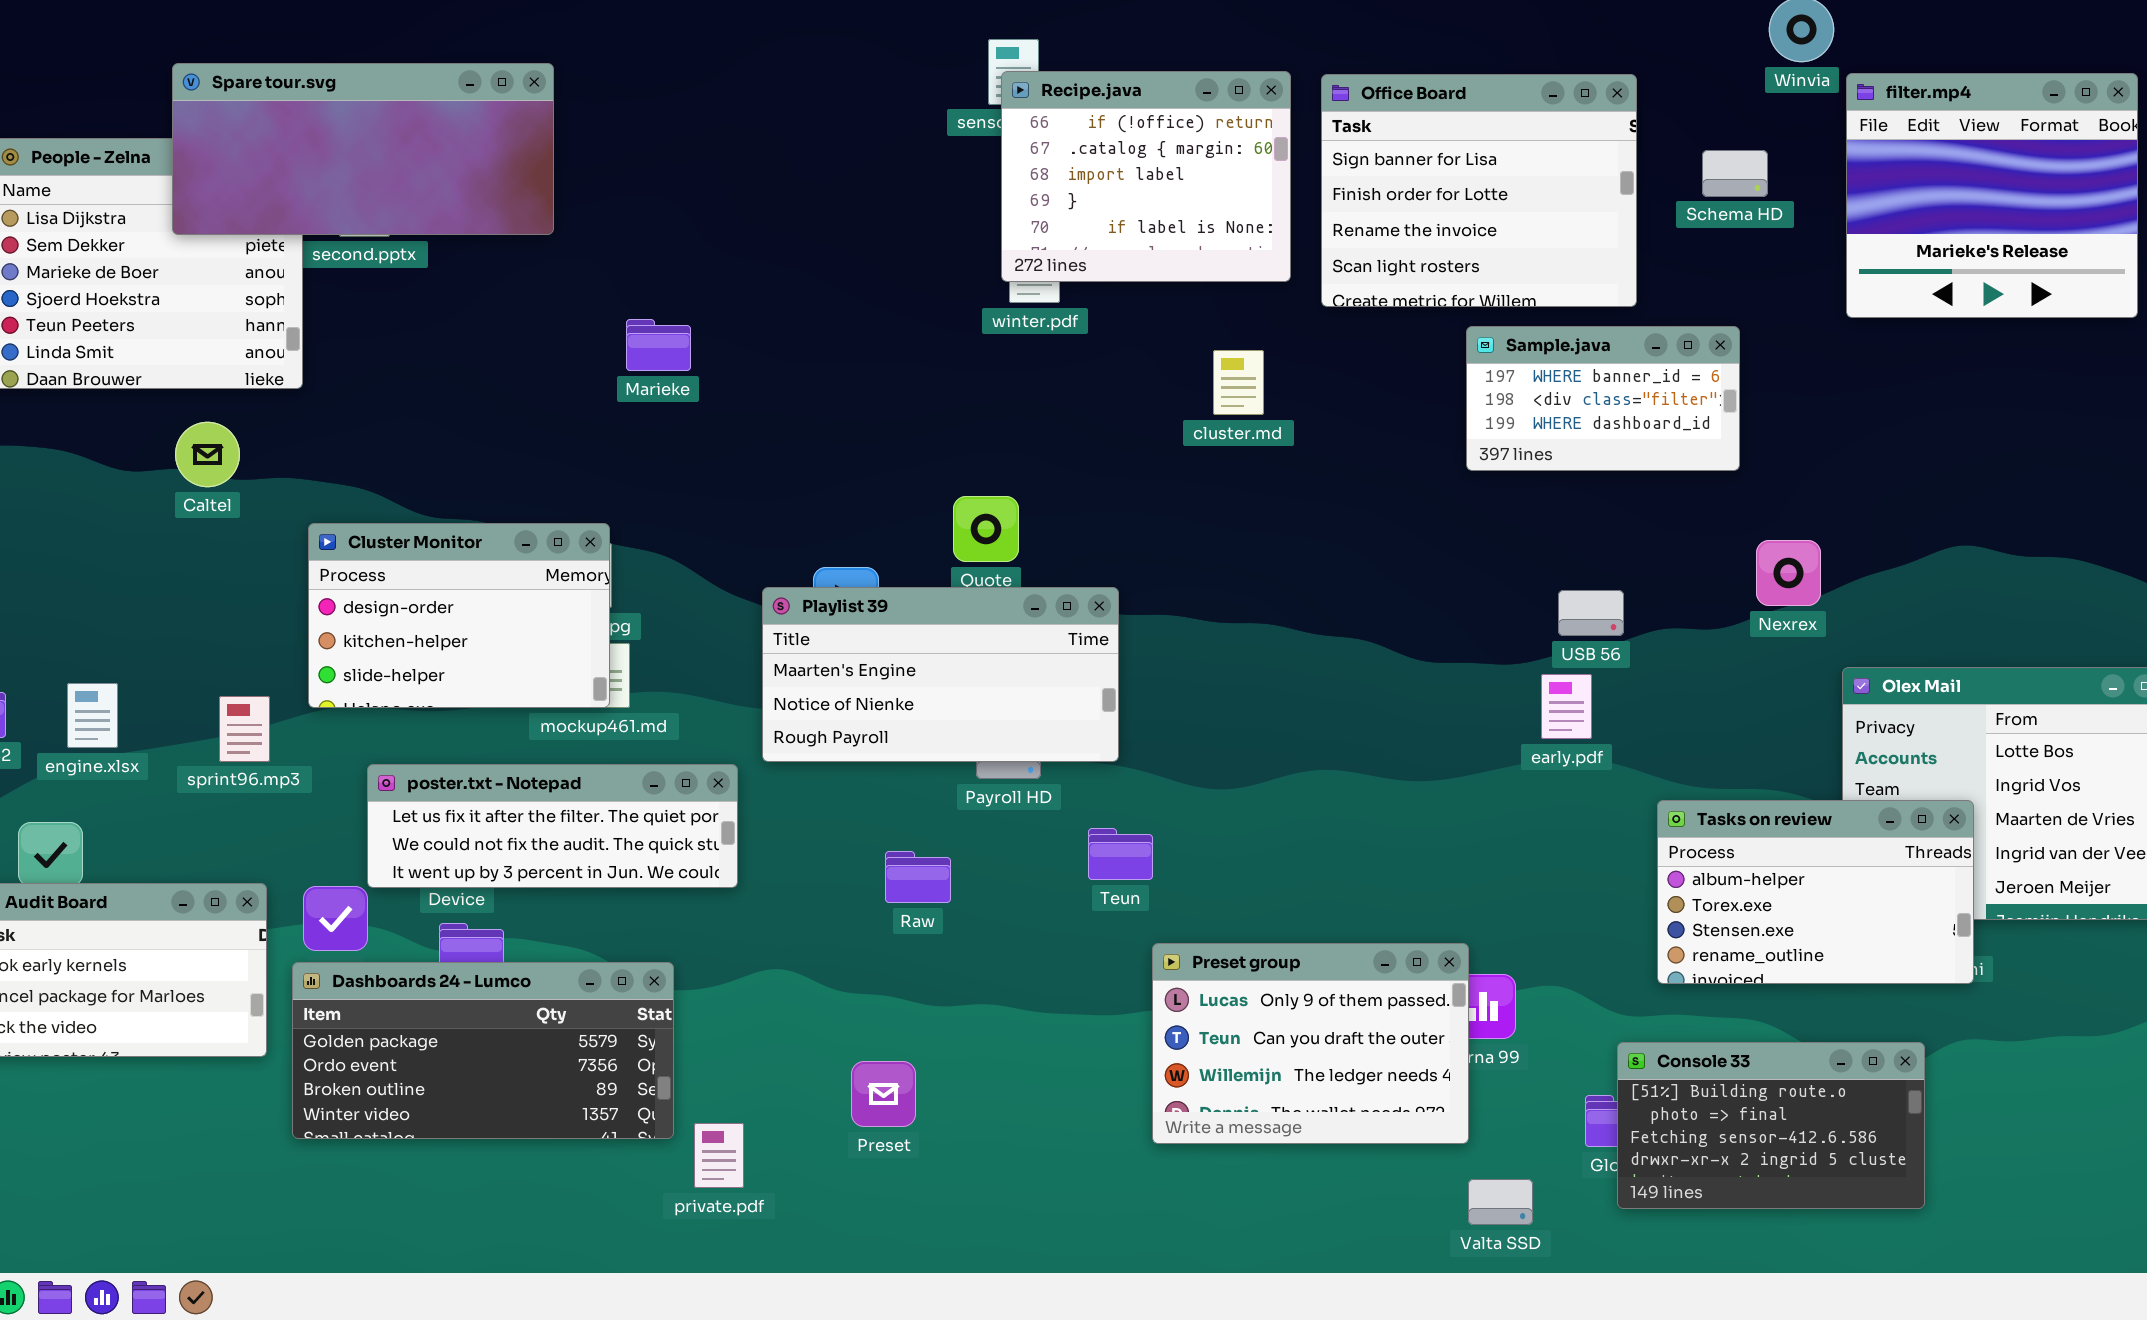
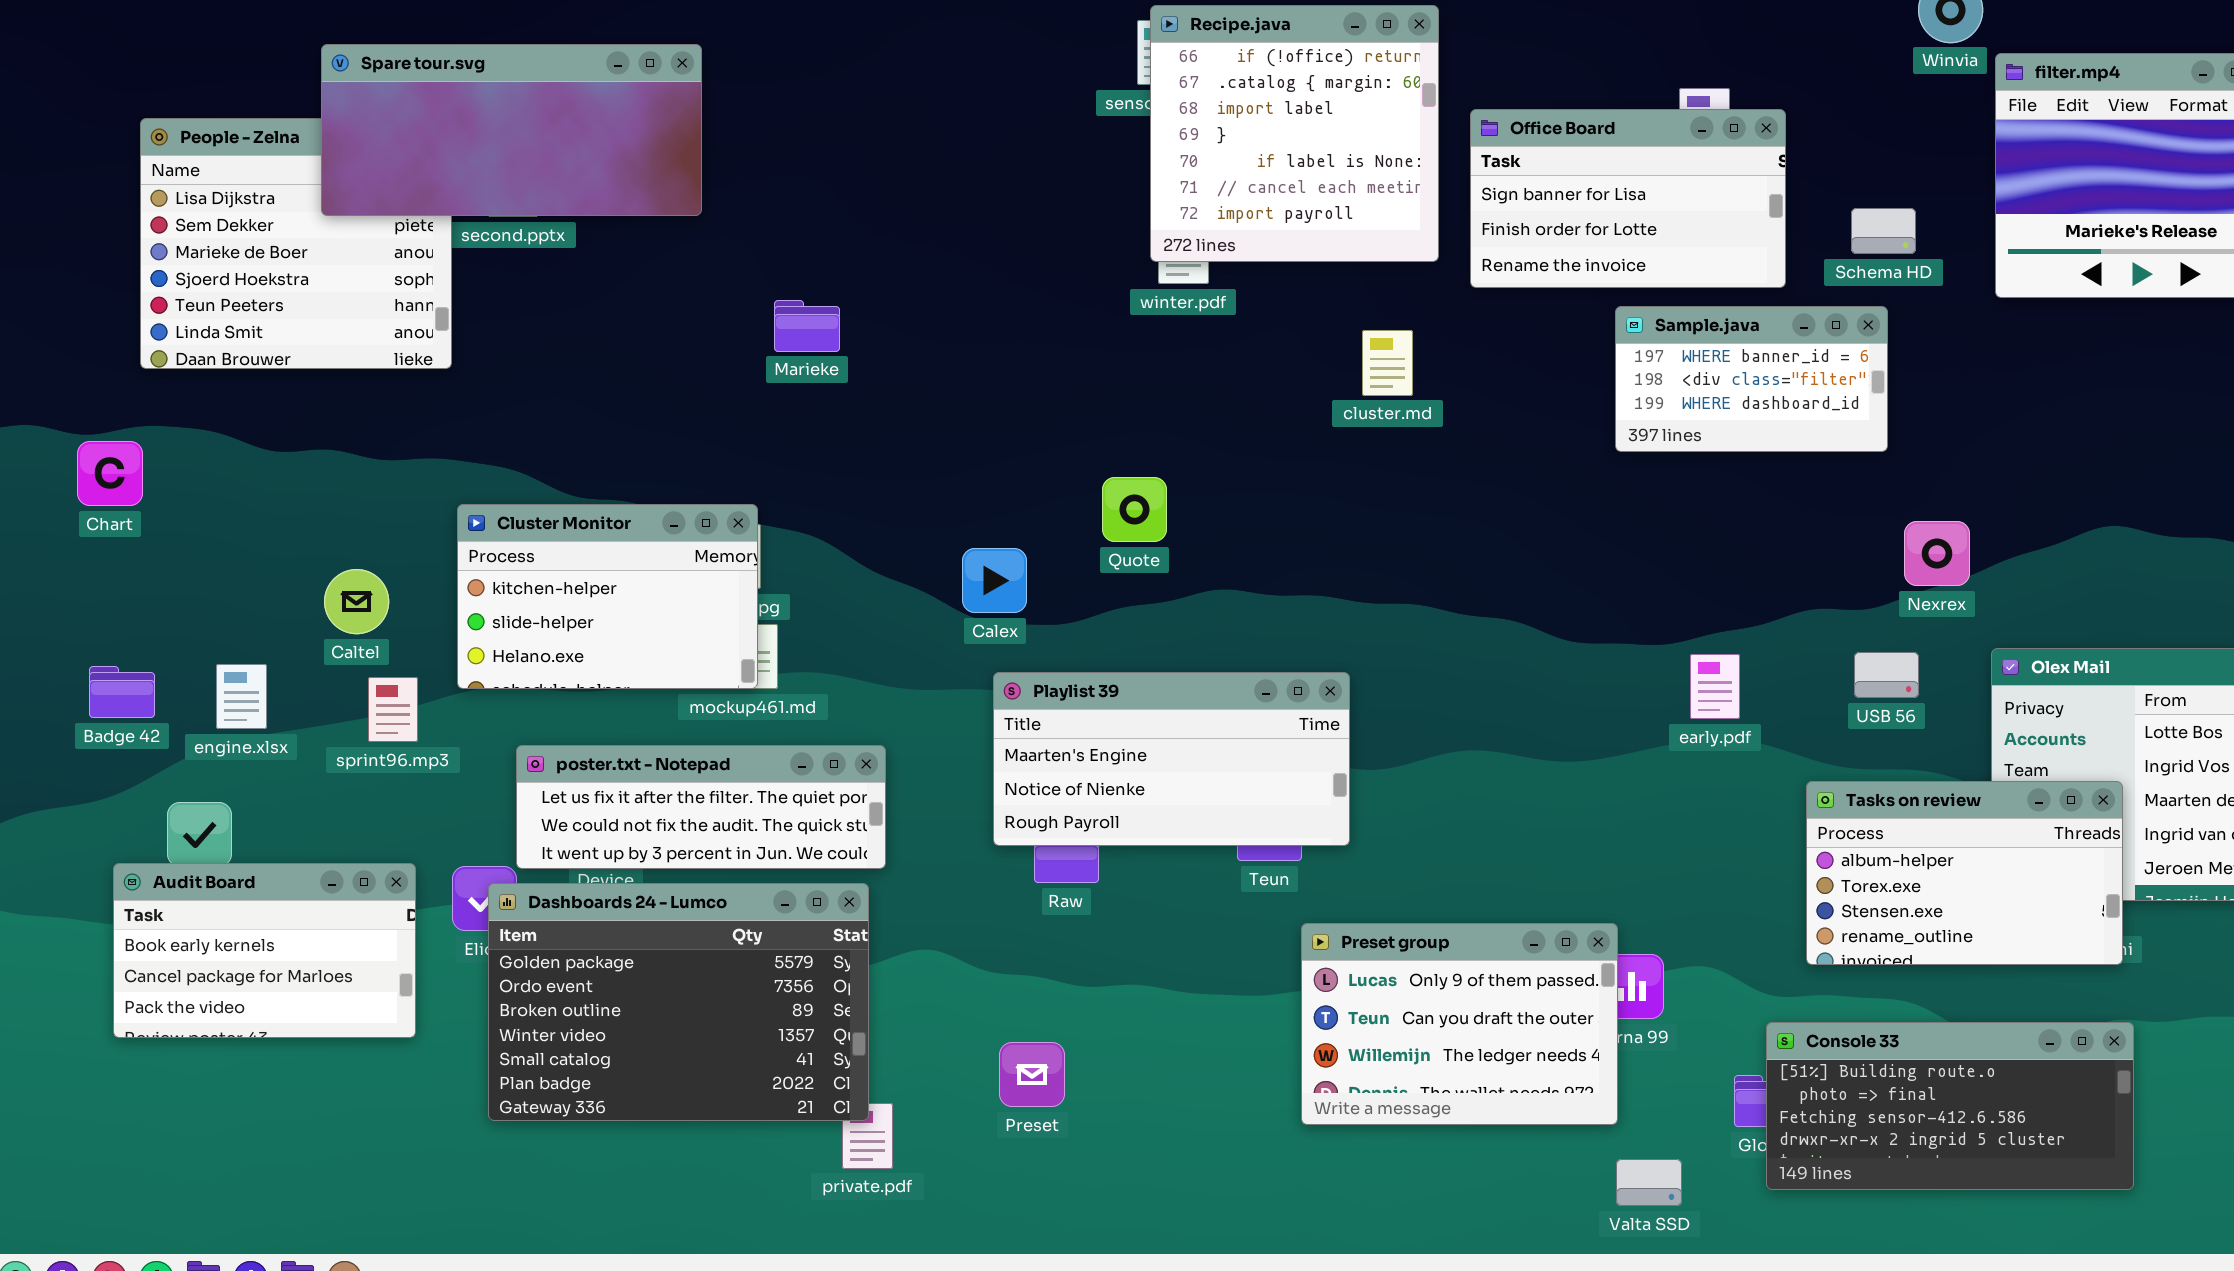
Recipe.java: [1001,71,1291,282] -> [1150,5,1439,262], resized
Office Board: [1321,74,1637,307] -> [1470,109,1786,288], resized
Schema HD: [1702,150,1768,197] -> [1851,208,1916,254], moved
Caltel: [175,422,240,487] -> [324,569,389,634], moved
Cluster Monitor: [308,523,610,708] -> [457,504,758,689], scrolled down 1 row
Playlist 39: [762,587,1119,762] -> [993,672,1350,846], moved
USB 56: [1558,590,1624,636] -> [1854,652,1919,698], moved
Dashboards 24 - Lumco: [292,962,674,1139] -> [488,883,869,1121], moved, resized
Console 33: [1617,1042,1925,1209] -> [1766,1022,2134,1190], resized

